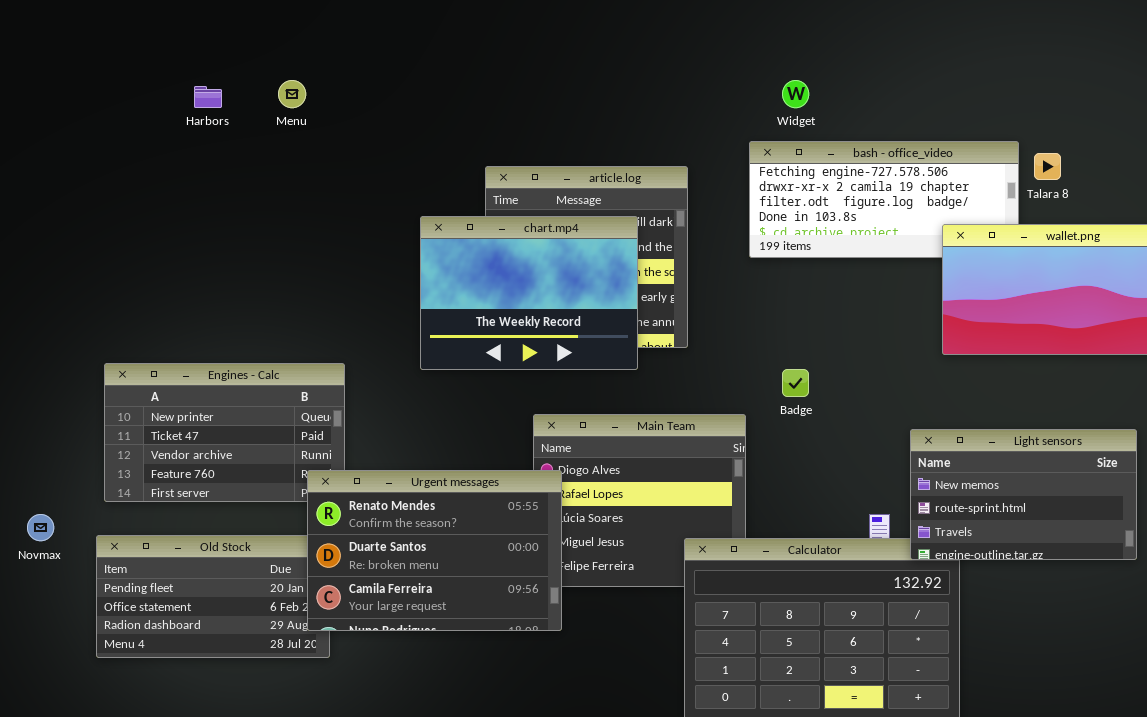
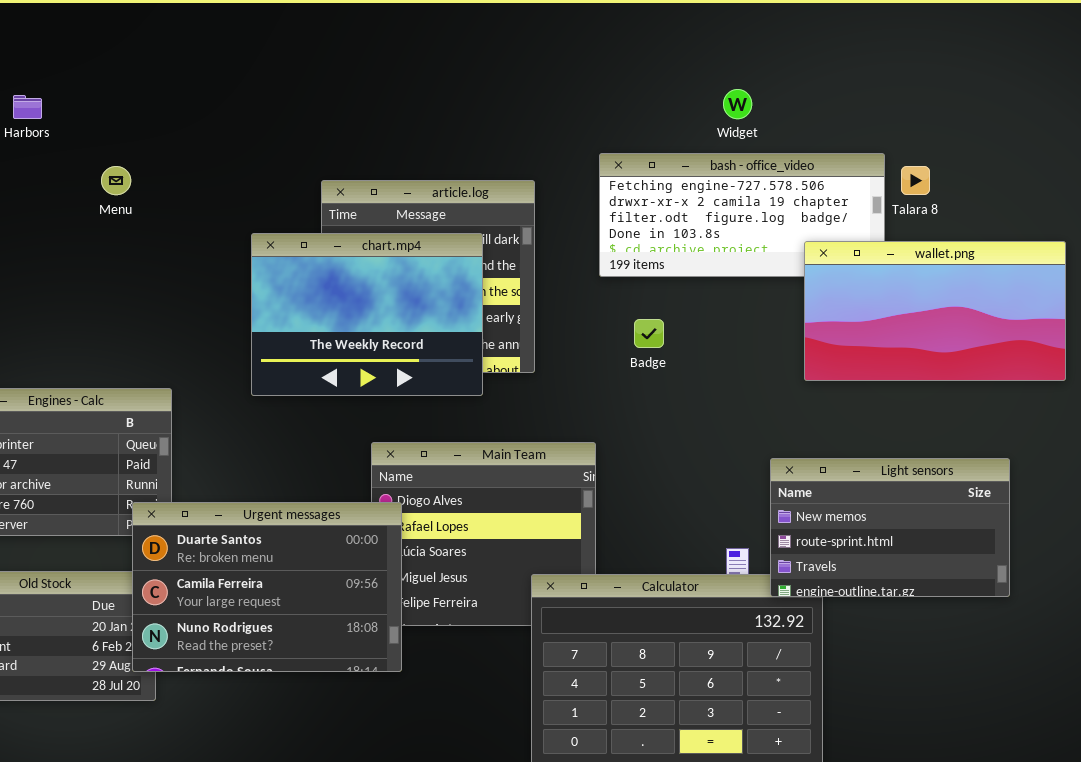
Menu: [278,80,306,108] -> [101,166,131,195], moved
Widget: [782,80,809,108] -> [723,89,752,119], moved
Badge: [782,369,809,397] -> [634,319,664,348], moved
Urgent messages: [307,470,562,631] -> [132,502,402,672], scrolled down 1 row

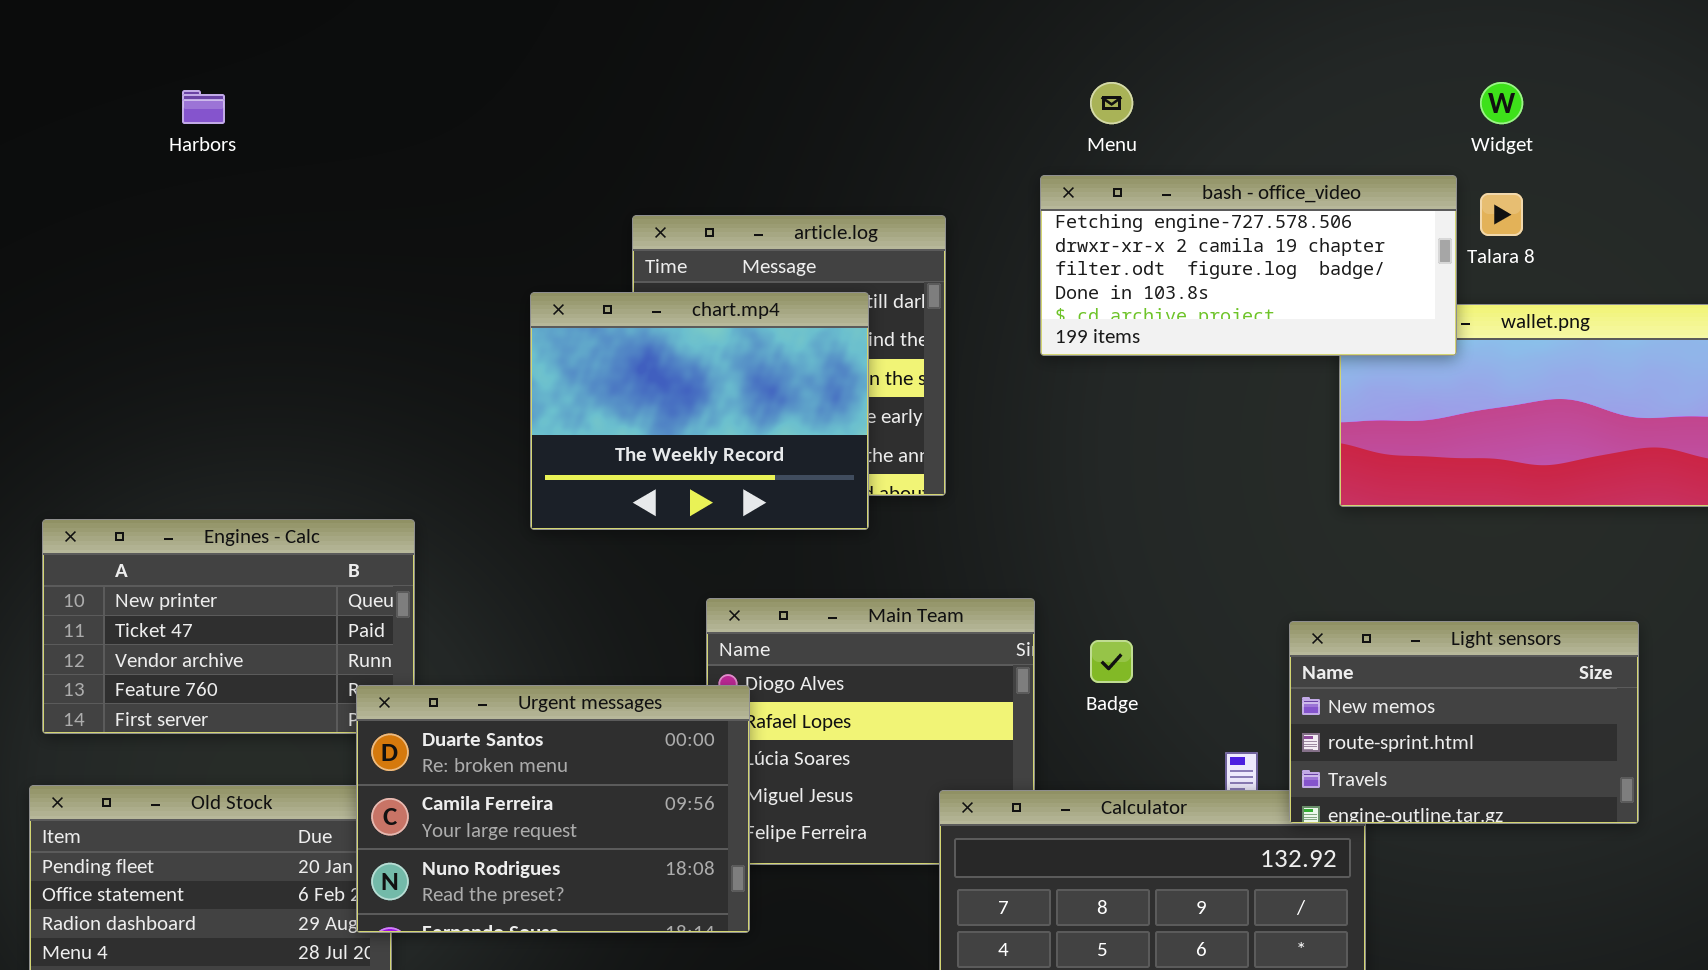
Widget: [723,89,752,119] -> [1480,82,1523,124], moved
bash - office_video: [599,153,885,277] -> [1040,175,1457,356], raised
Menu: [101,166,131,195] -> [1090,82,1133,124], moved
Badge: [634,319,664,348] -> [1090,640,1133,683], moved

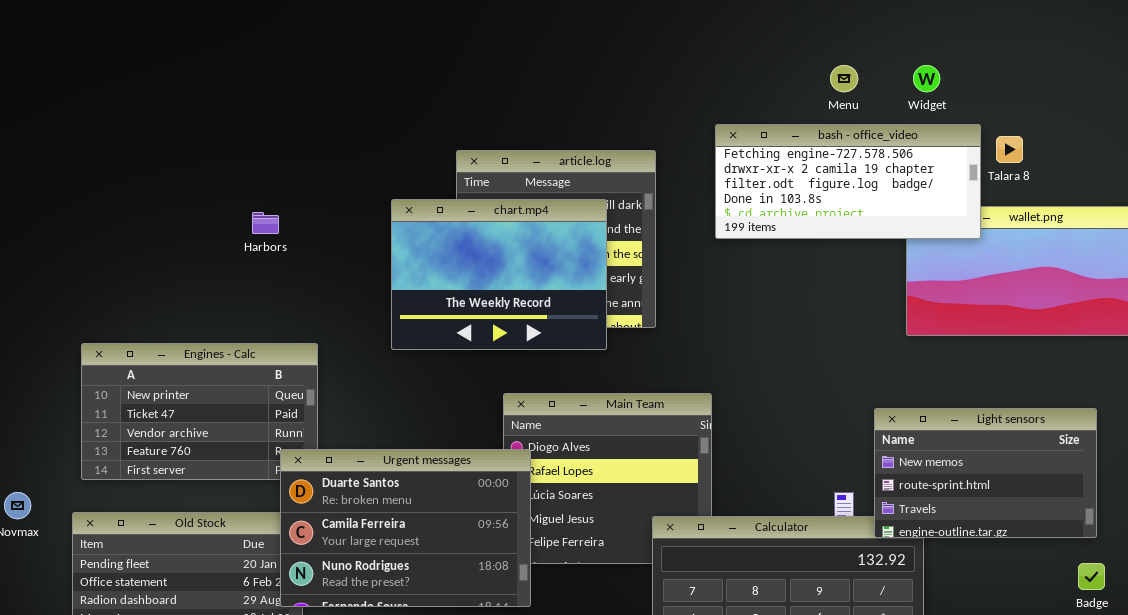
Menu: [1090,82,1133,124] -> [830,65,858,92], moved
Widget: [1480,82,1523,124] -> [913,65,940,92], moved
Harbors: [182,90,225,124] -> [252,212,279,234], moved
Badge: [1090,640,1133,683] -> [1078,563,1105,590], moved

